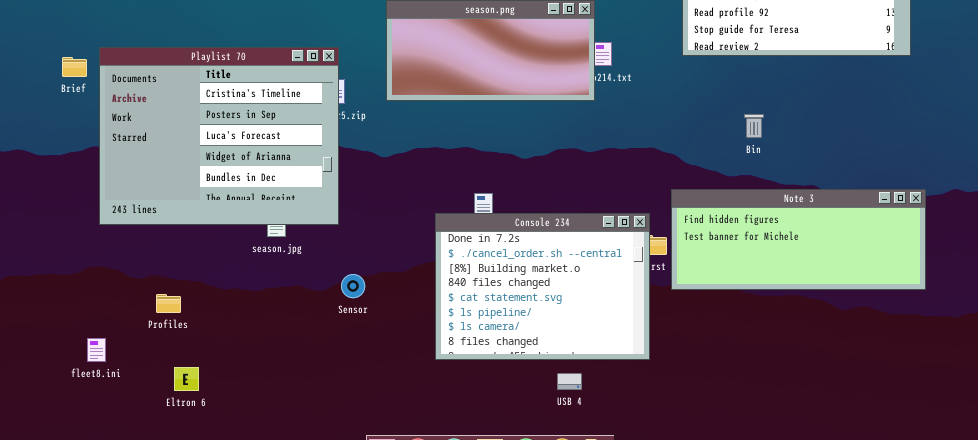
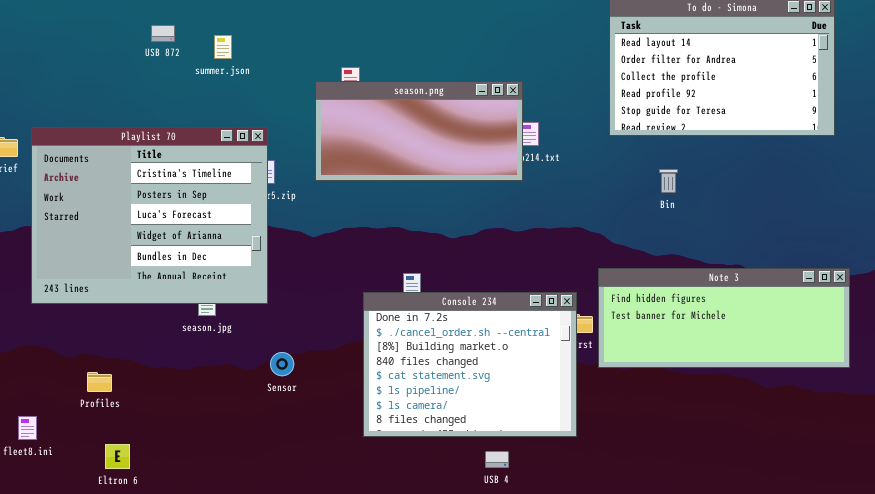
Bin: [744,114,764,138] -> [659,169,678,193], moved

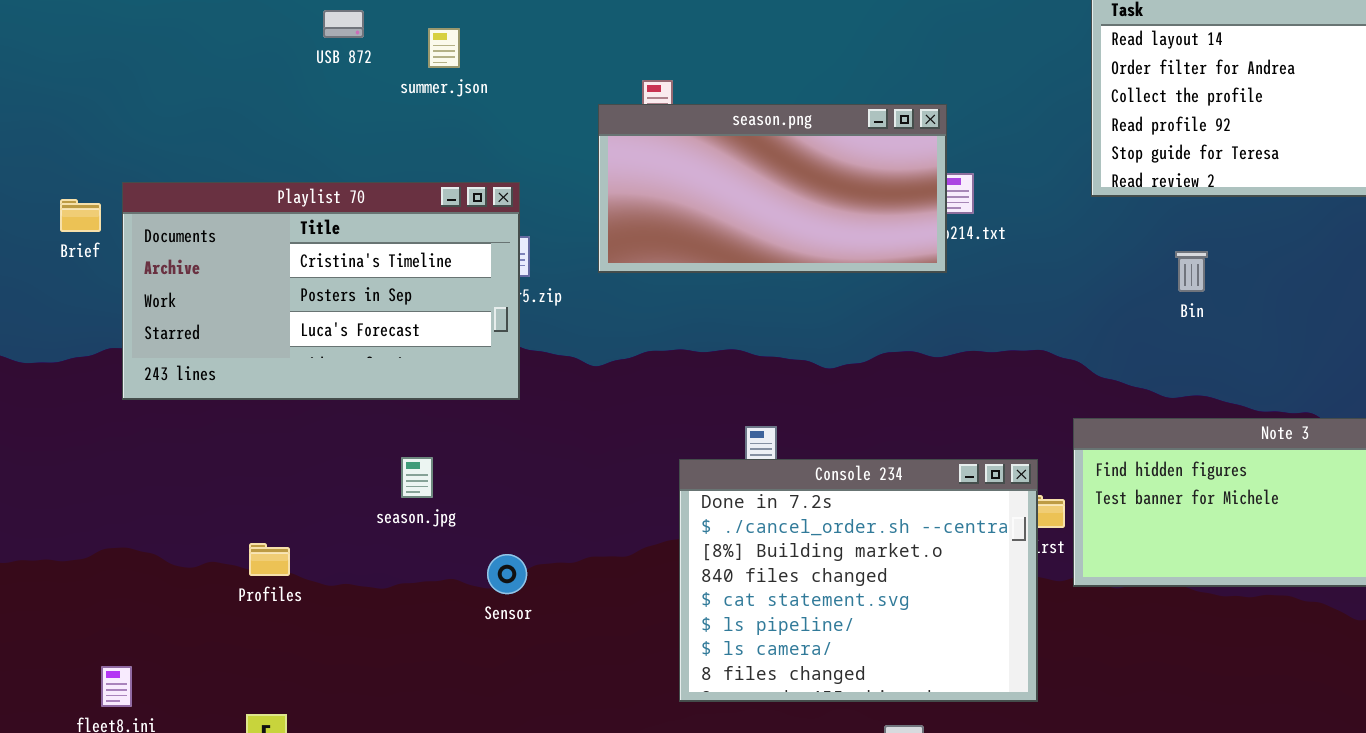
Playlist 70: [31,127,268,304] -> [122,182,520,400], resized
Sensor: [270,352,294,376] -> [487,554,527,594], moved
Profiles: [87,372,112,392] -> [249,543,290,576], moved

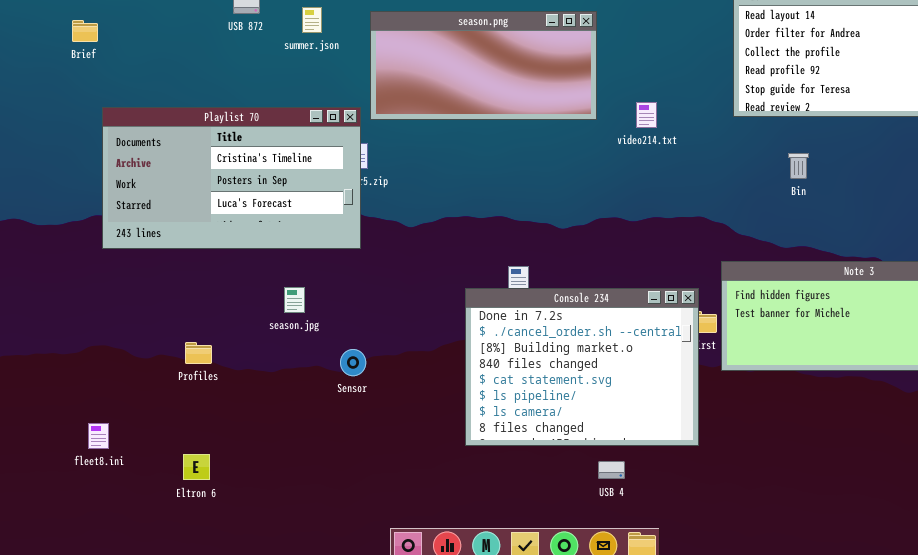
season.png: [598,104,947,273] -> [370,11,597,120], moved
Brief: [60,199,101,232] -> [72,20,98,42], moved

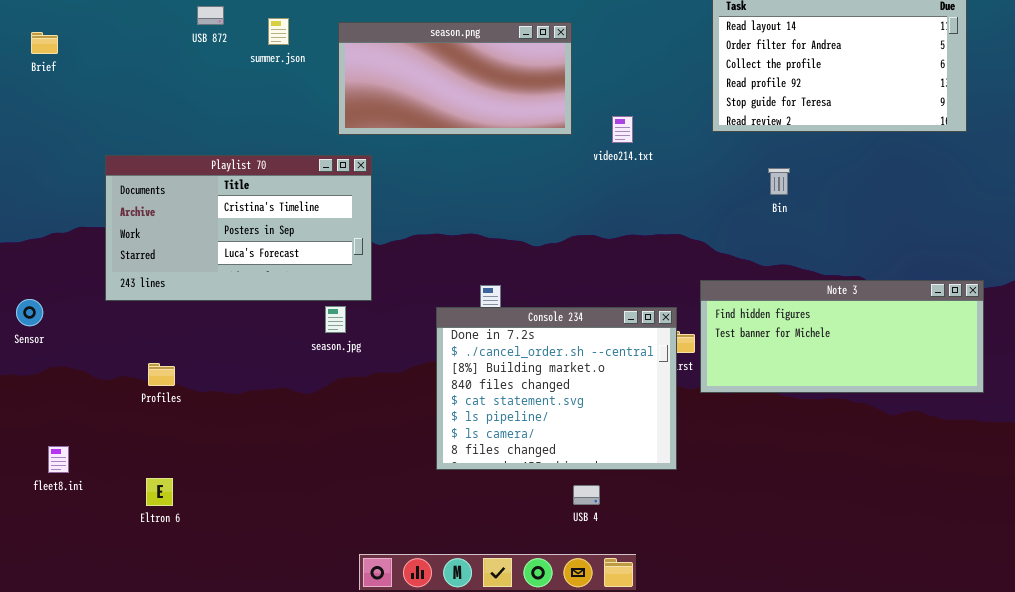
Playlist 70: [102,107,361,249] -> [105,155,372,301], moved
season.jpg: [284,287,305,313] -> [325,306,346,333], moved
Sensor: [340,349,366,376] -> [16,299,43,326], moved

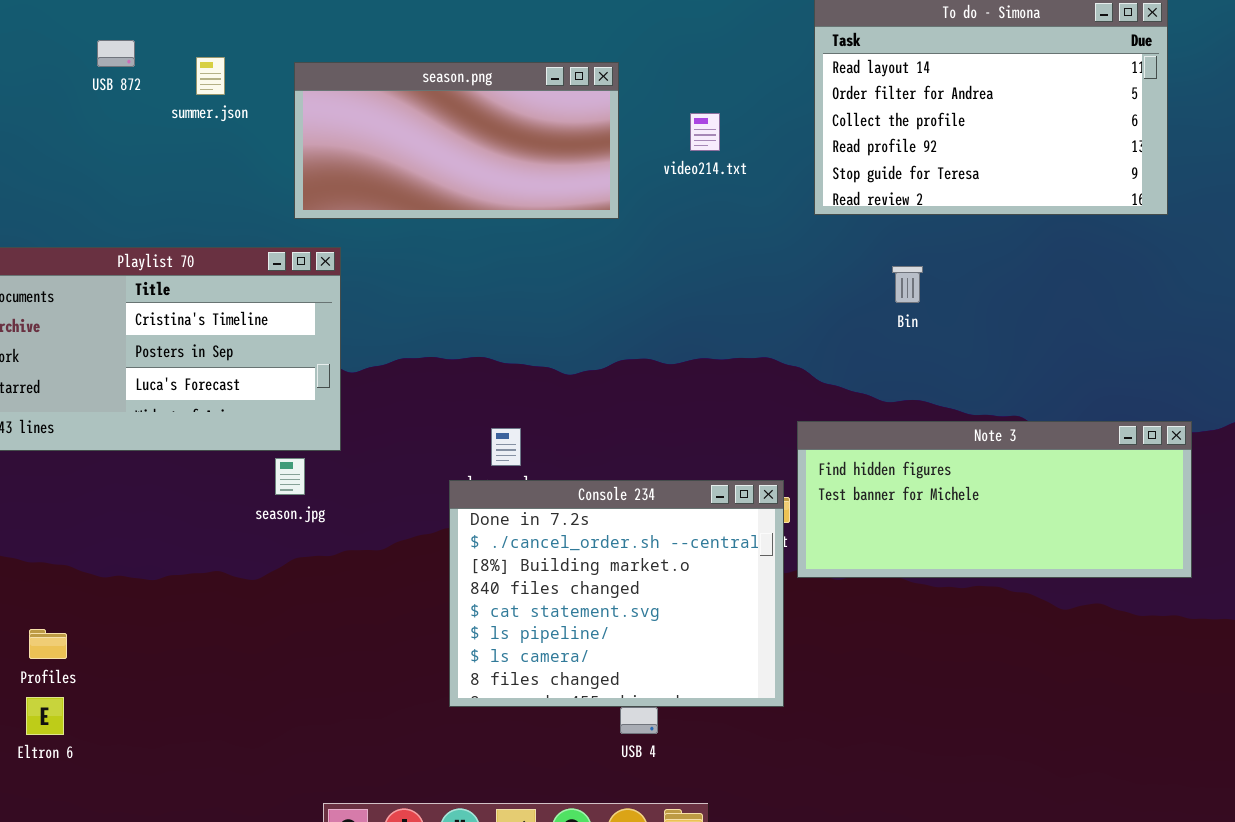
video214.txt: [612,116,633,143] -> [690,113,720,151], moved
Console 234: [436,307,677,470] -> [449,480,784,707], moved
Profiles: [148,363,175,386] -> [29,629,67,659], moved

